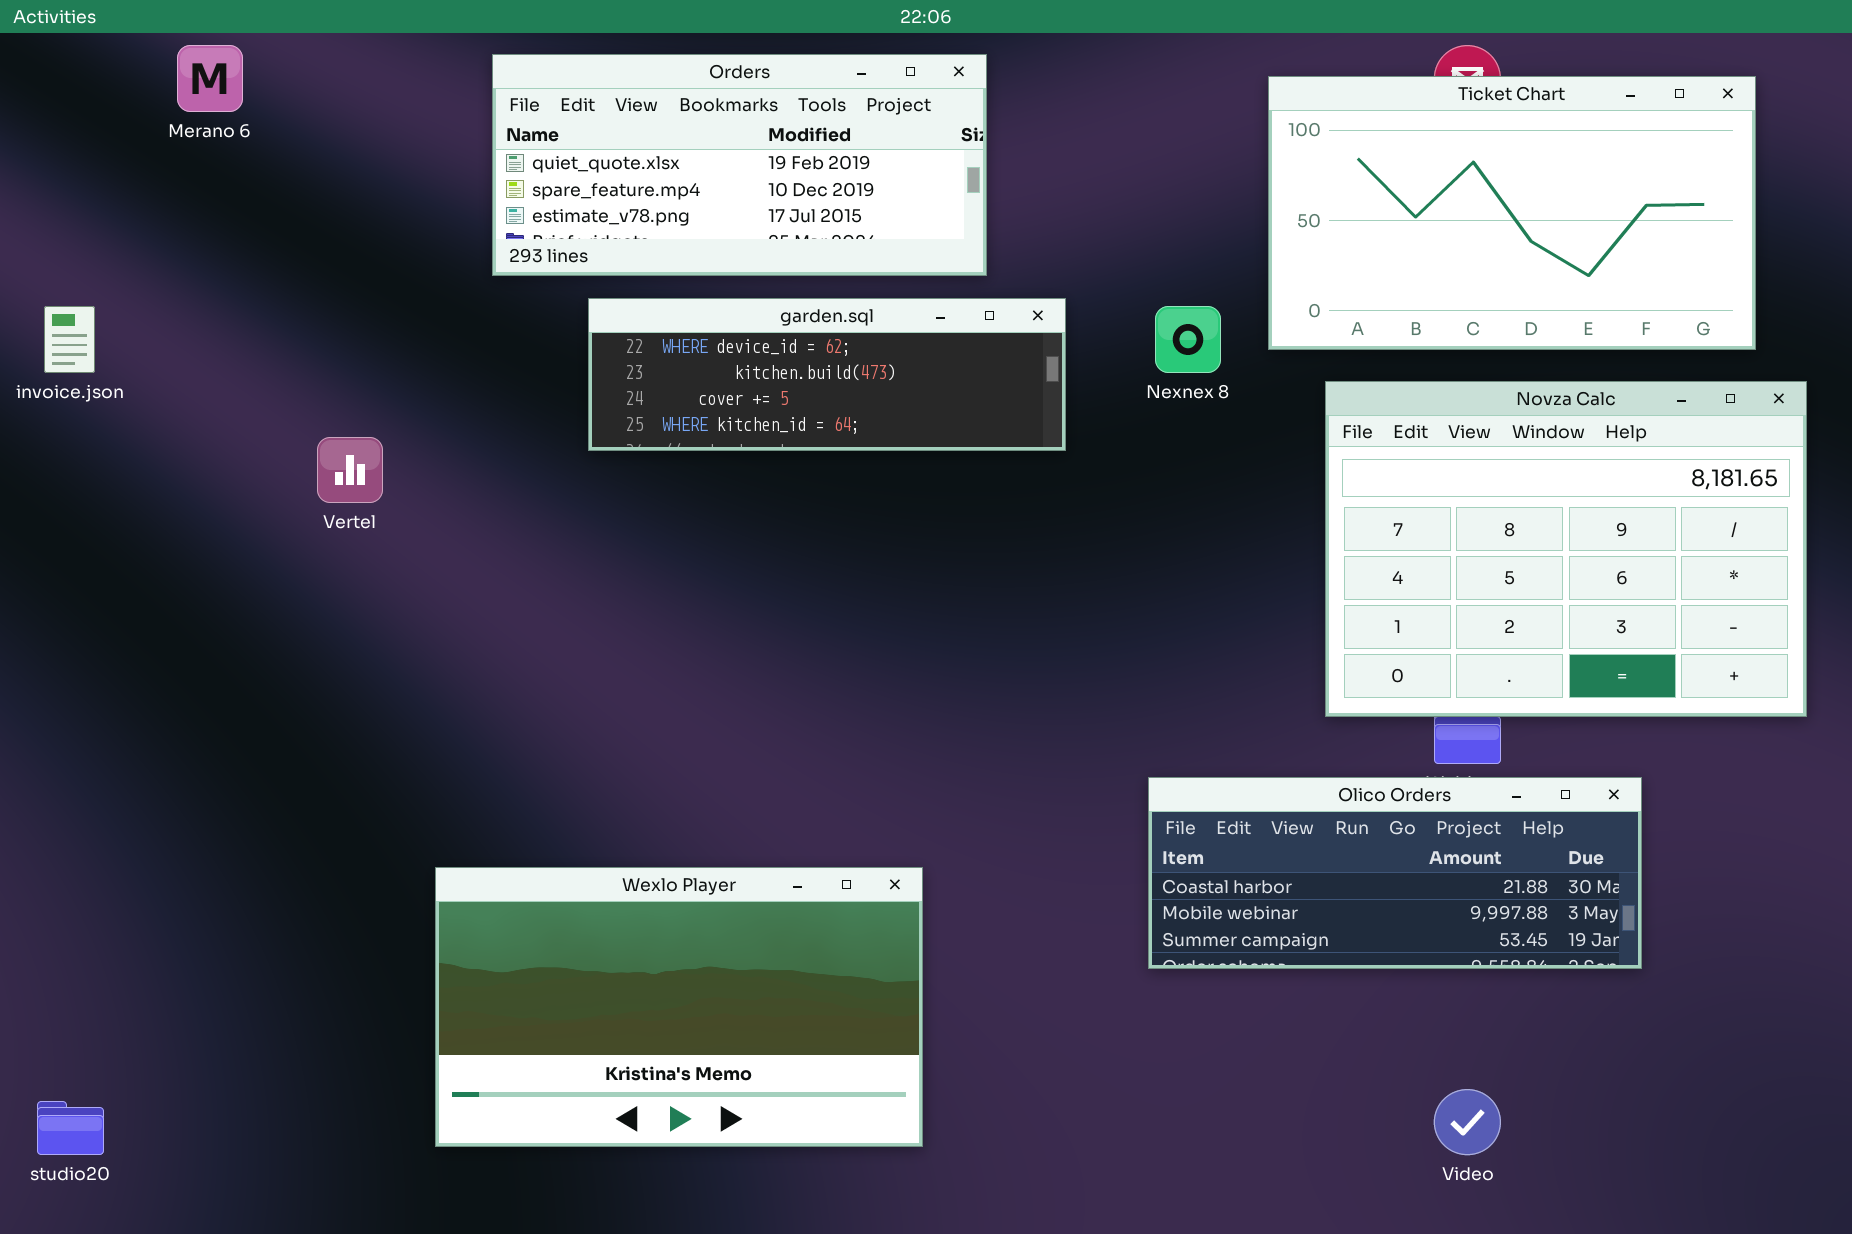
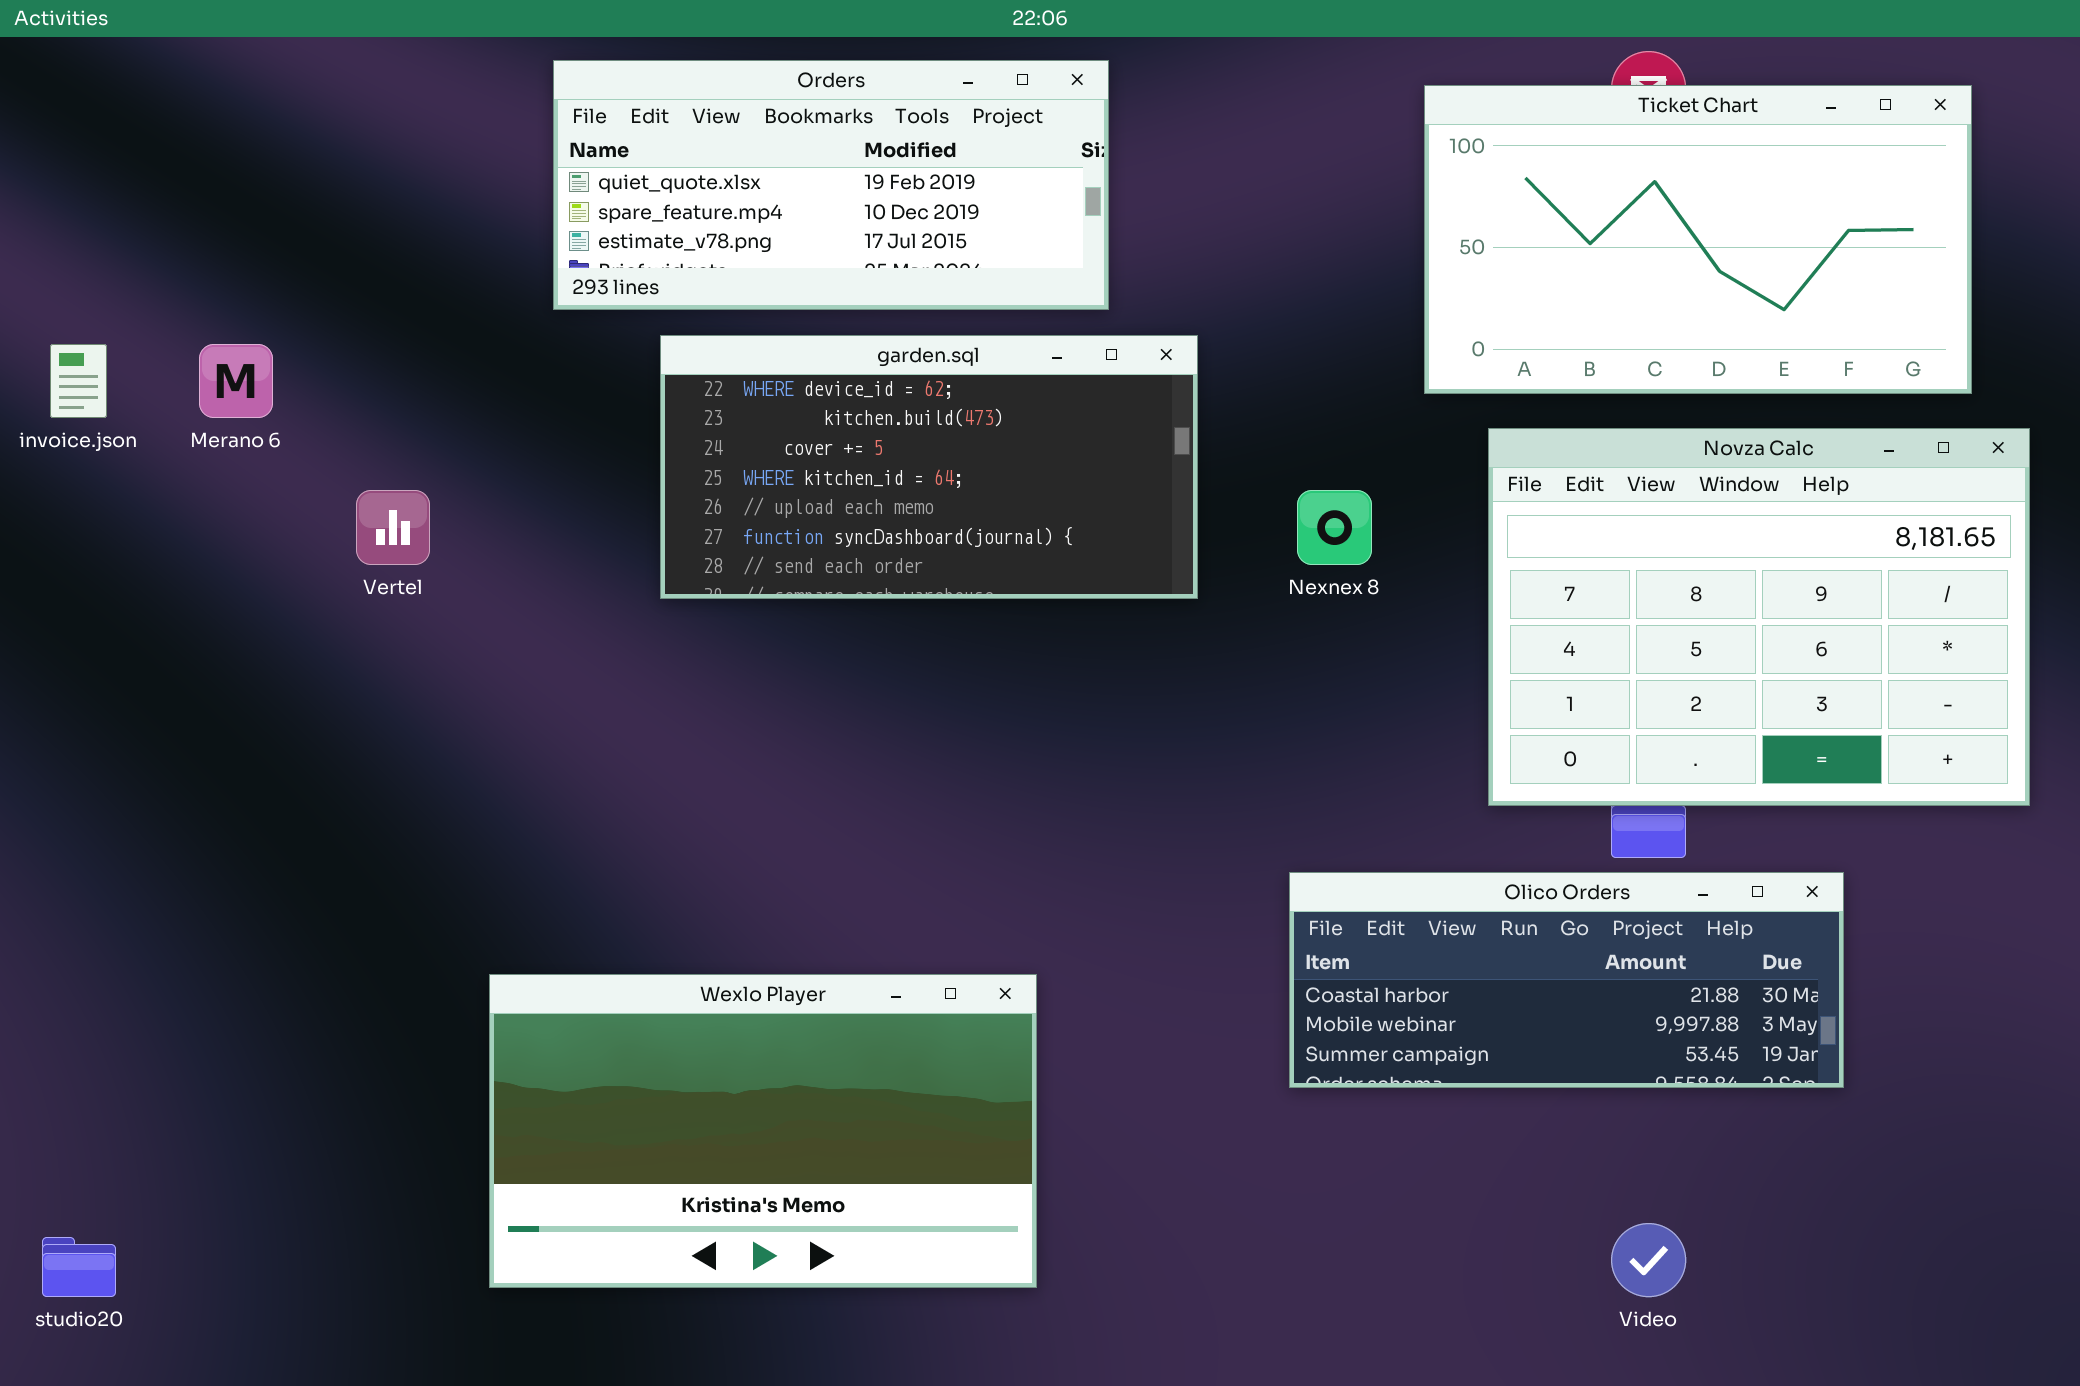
Merano 6: [177,45,243,112] -> [199,344,273,418], moved
garden.sql: [588,298,1066,451] -> [660,335,1198,599], resized
Nexnex 8: [1155,306,1221,373] -> [1297,490,1372,565], moved

